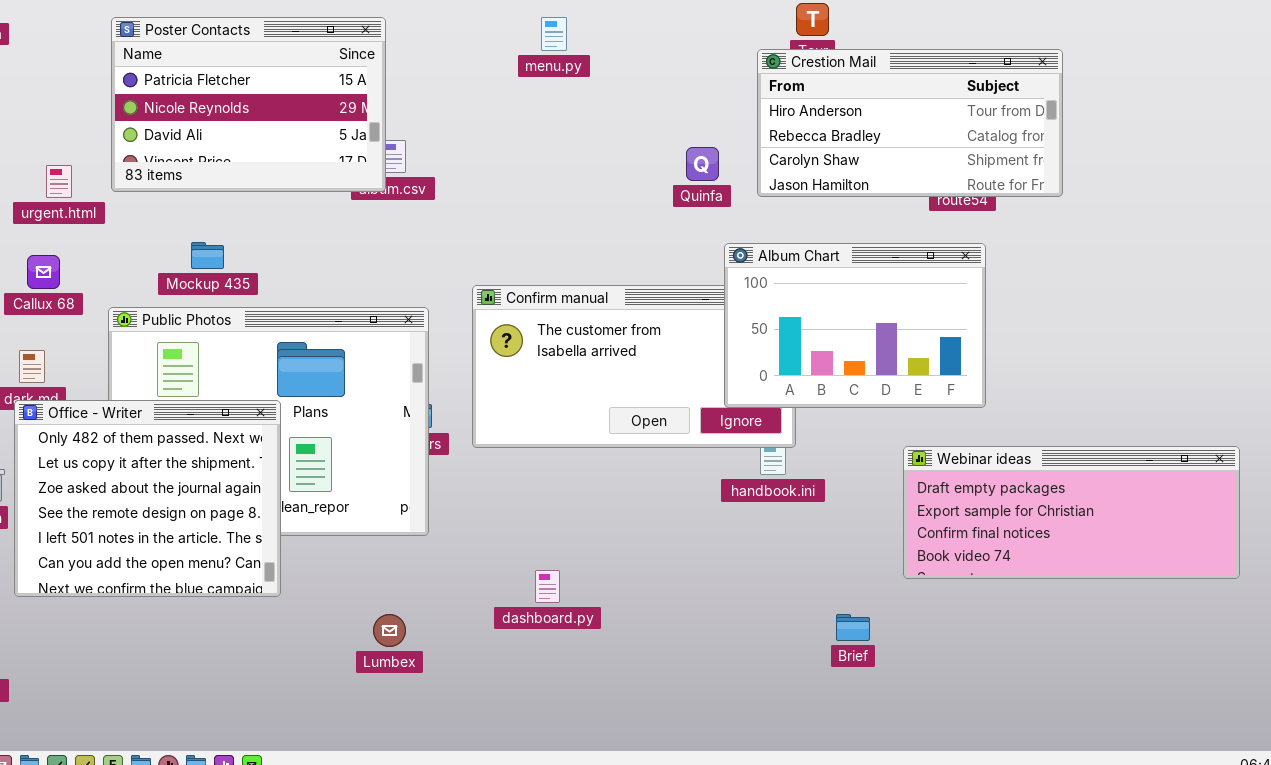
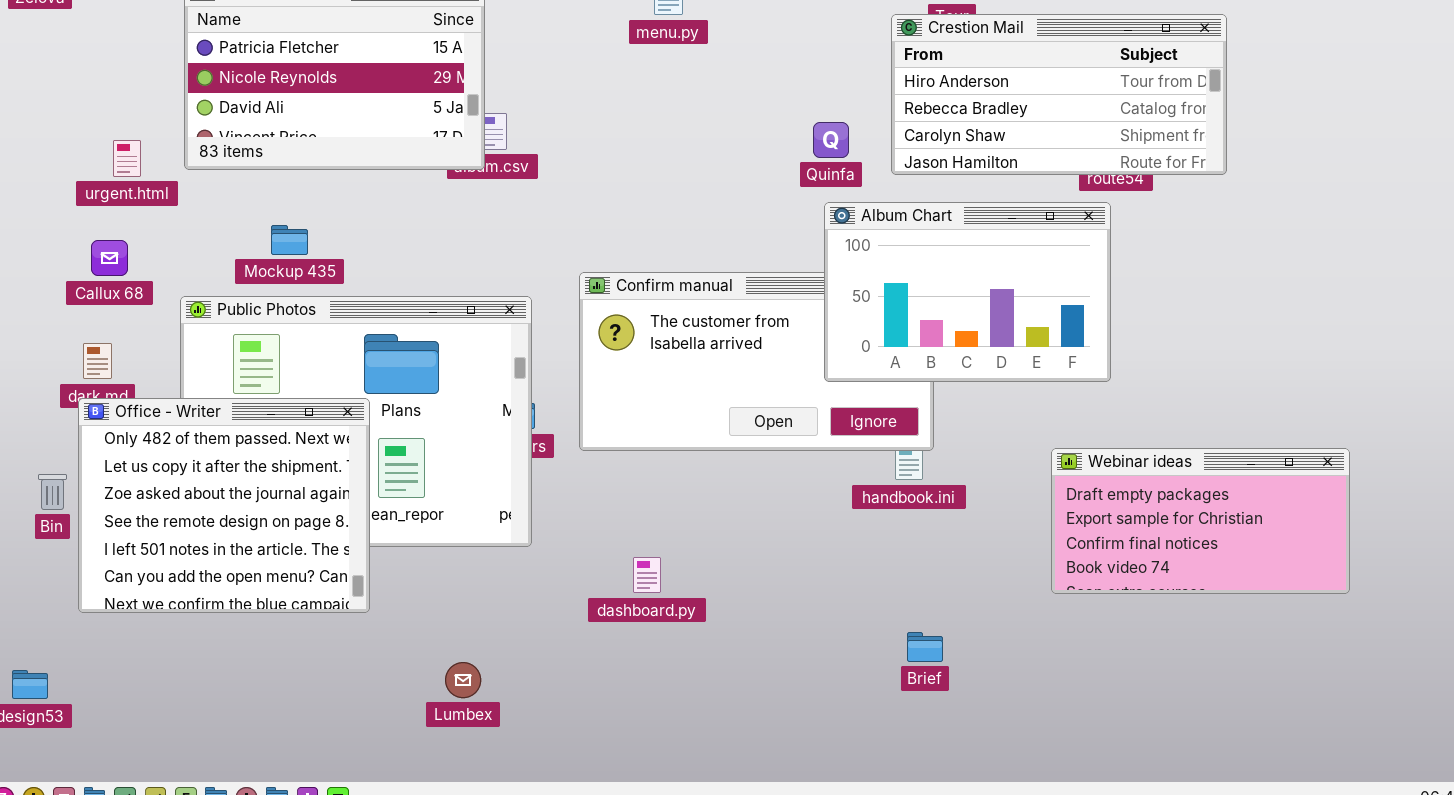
Album Chart: [724,243,986,408] -> [824,202,1111,382], moved
Webinar ideas: [903,446,1240,579] -> [1051,448,1350,594], resized
dashboard.py: [535,570,560,603] -> [633,557,661,593], moved
Lumbex: [373,614,406,647] -> [445,662,481,698], moved
Brief: [836,614,870,641] -> [907,632,943,662], moved

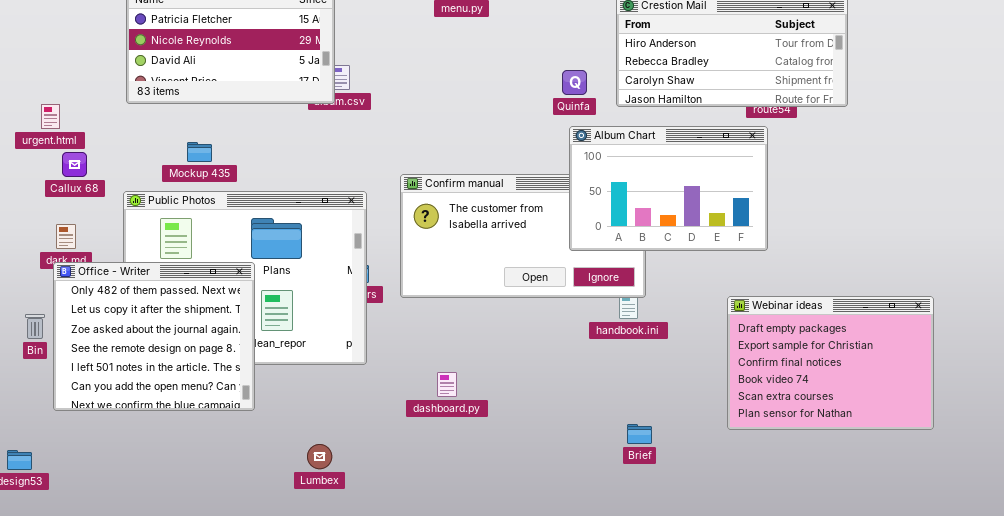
urgent.html: [113,140,141,177] -> [41,104,60,129], moved
Webinar ideas: [1051,448,1350,594] -> [727,296,934,430], resized

